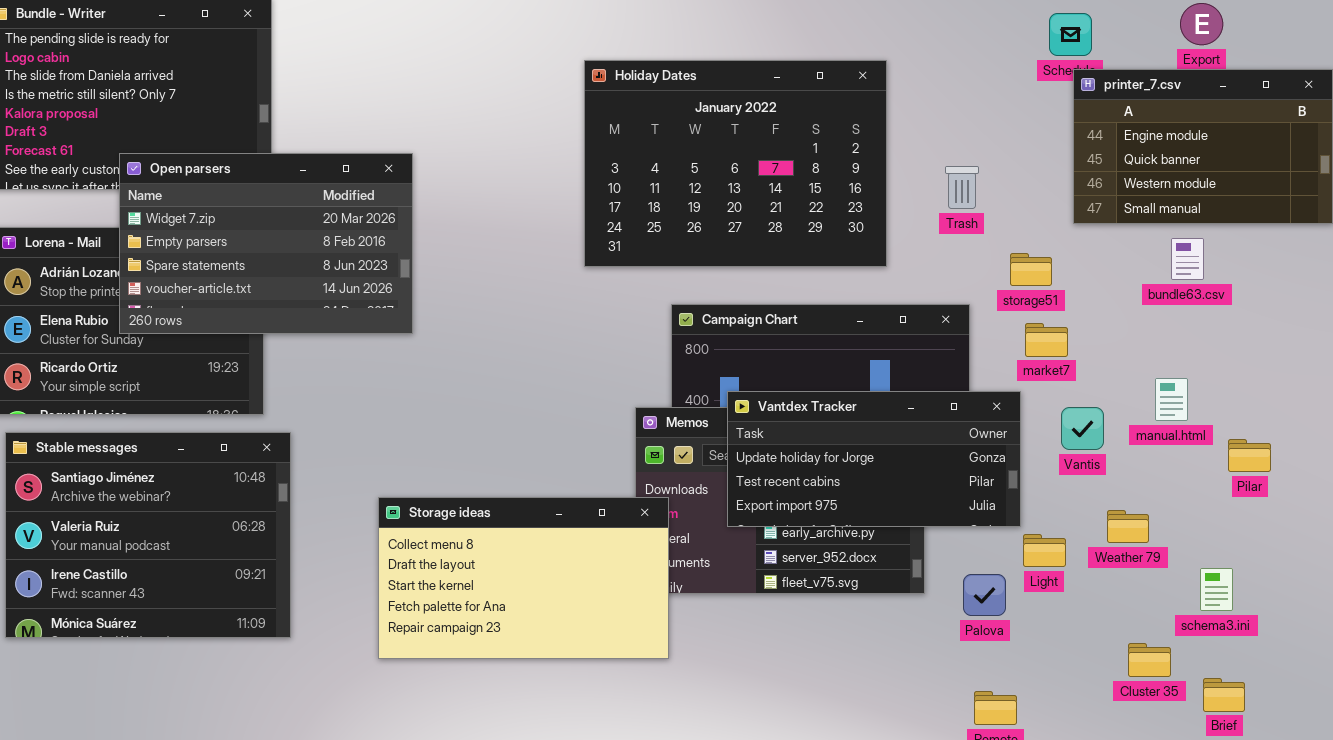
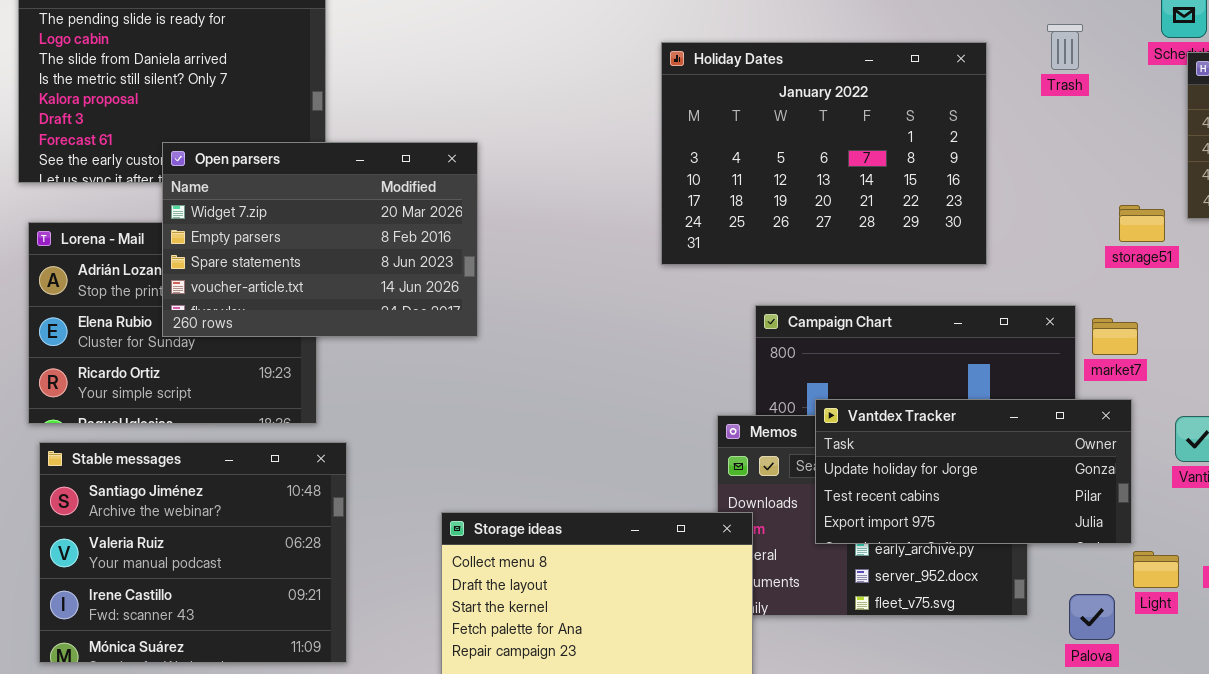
Trash: [945,166,979,209] -> [1047,24,1083,70], moved
storage51: [1010,253,1052,286] -> [1119,205,1165,242], moved
market7: [1025,323,1068,357] -> [1092,318,1138,355], moved

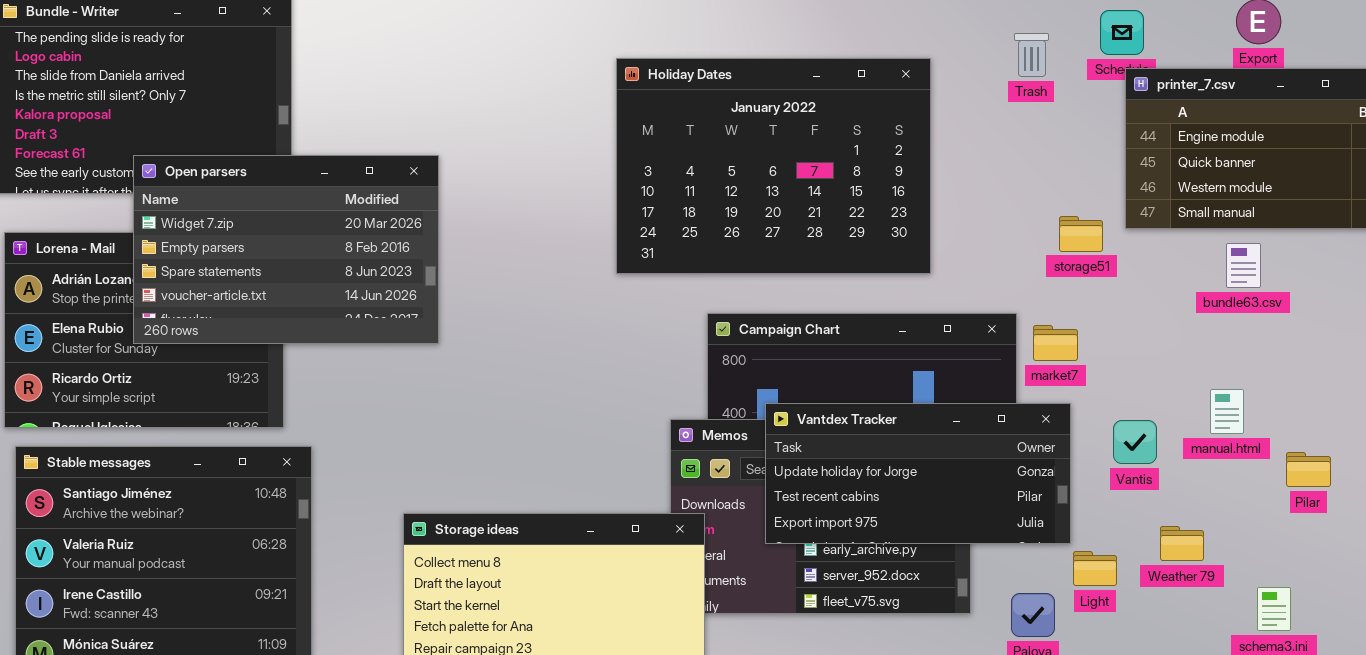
Trash: [1047,24,1083,70] -> [1014,33,1049,77], moved

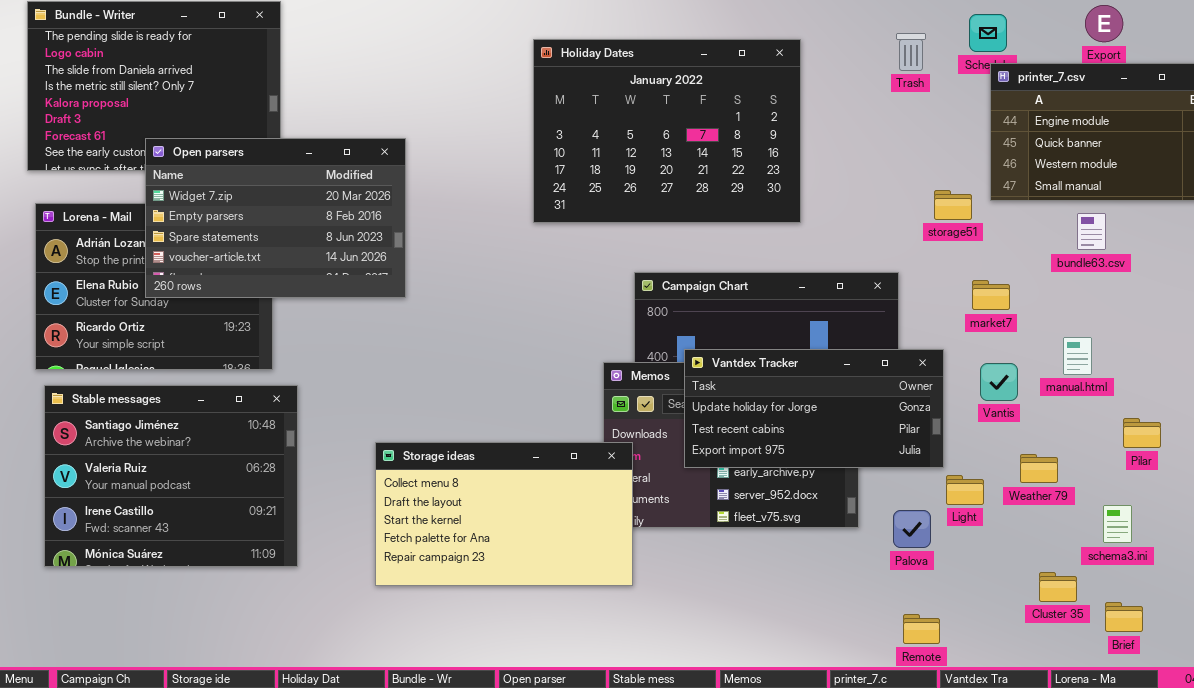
Holiday Dates: [616,58,931,274] -> [533,39,801,223], moved
market7: [1033,325,1078,361] -> [972,280,1010,310], moved
Pilar: [1286,452,1331,487] -> [1123,418,1161,448], moved

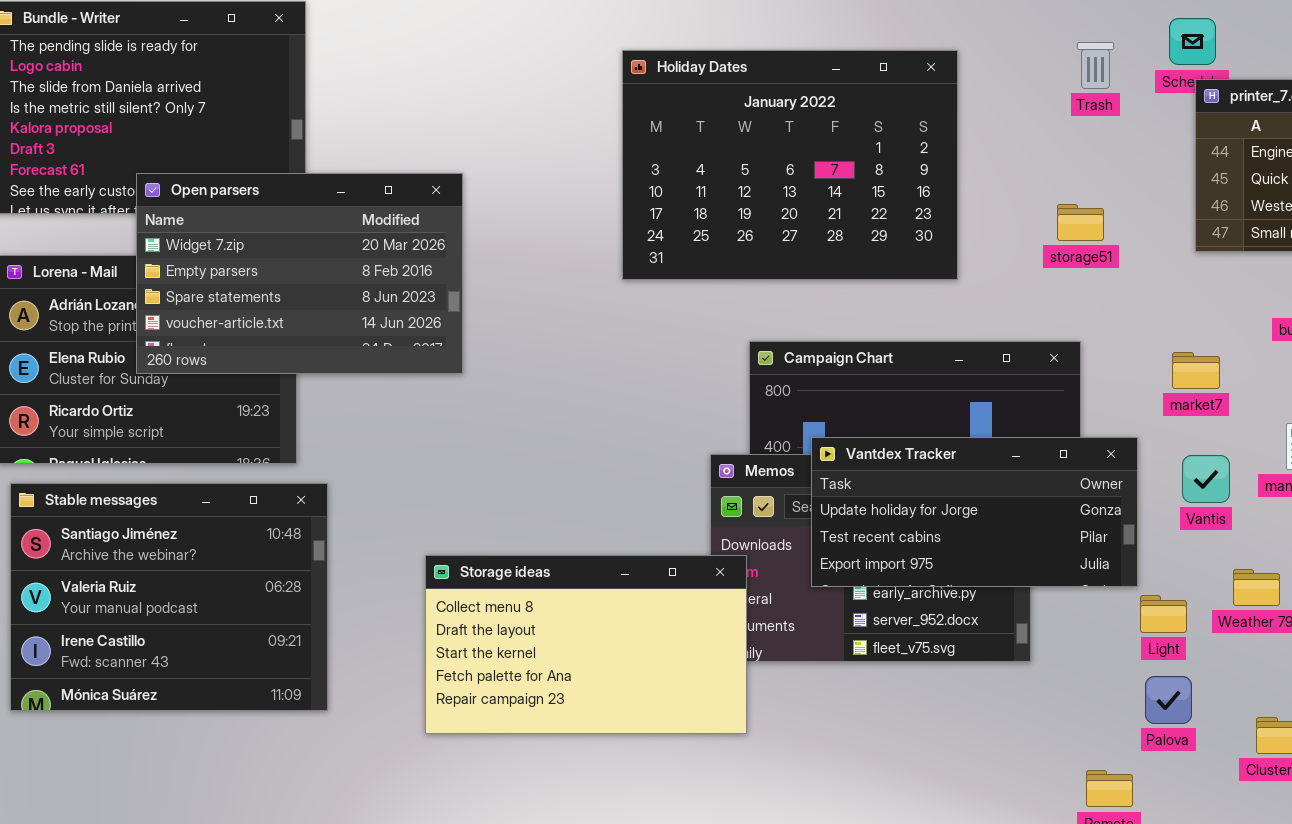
storage51: [934,190,972,220] -> [1057,204,1104,241], moved
Palova: [893,510,931,548] -> [1145,676,1192,724], moved

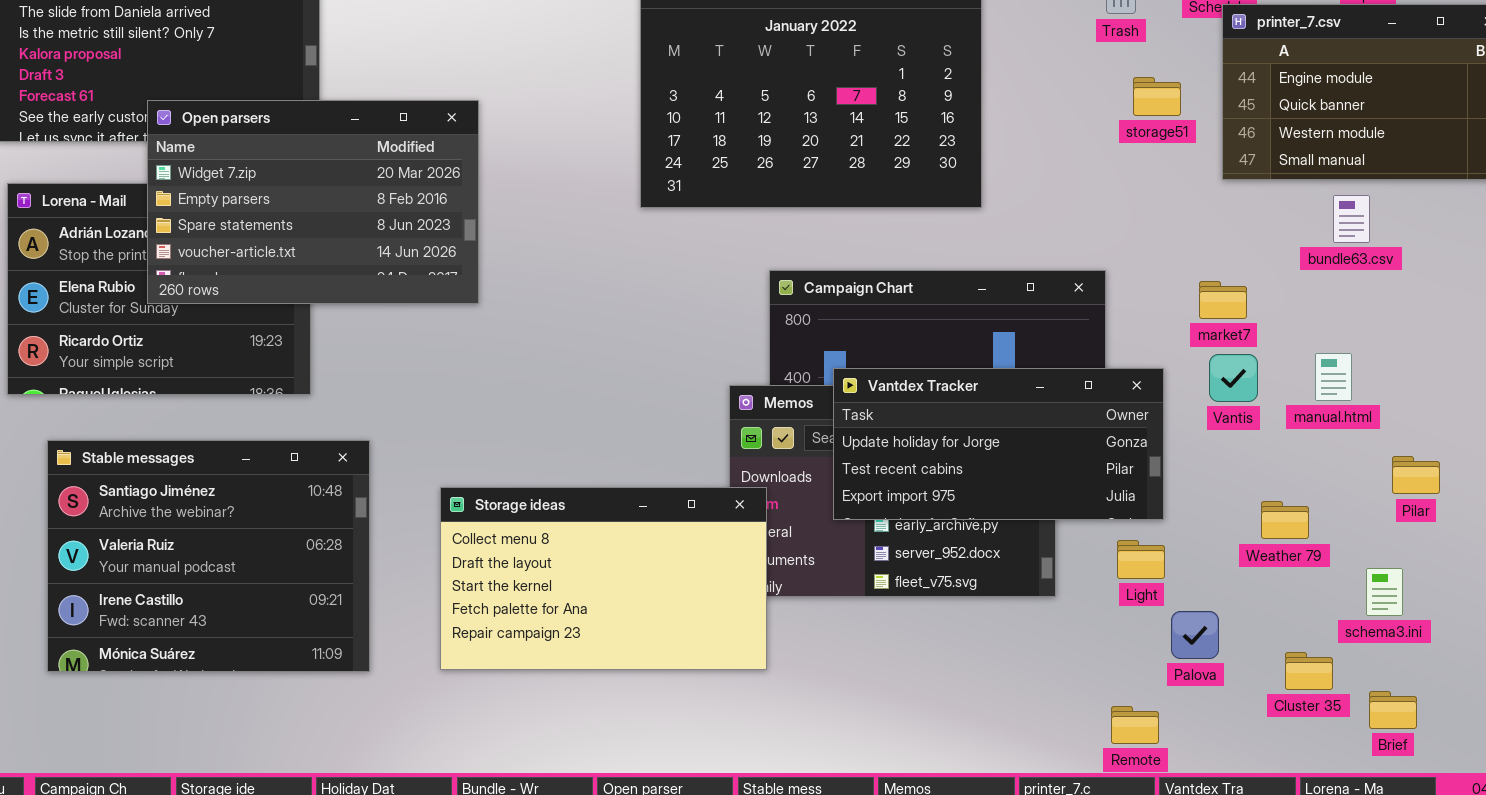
storage51: [1057,204,1104,241] -> [1133,77,1181,116], moved
Vantis: [1182,455,1230,503] -> [1209,354,1258,402], moved
Stable messages: [10,483,328,711] -> [47,440,370,672], moved
Light: [1140,595,1187,633] -> [1117,540,1165,579], moved

